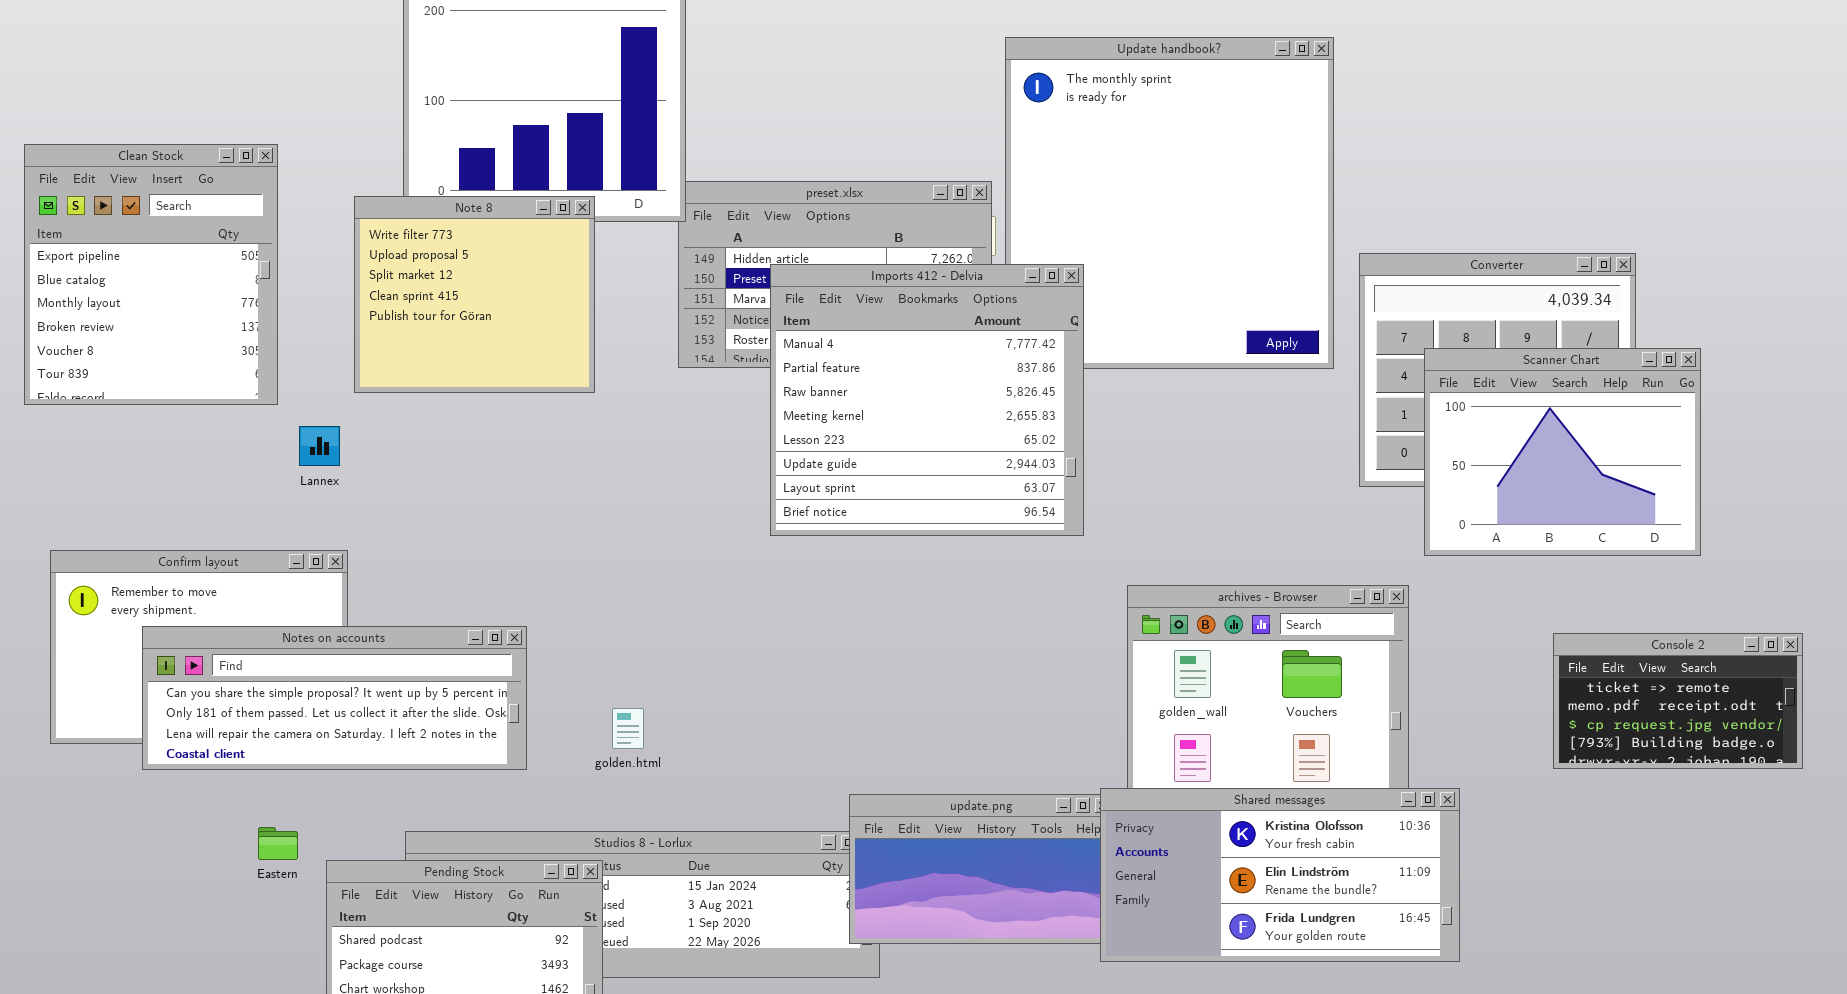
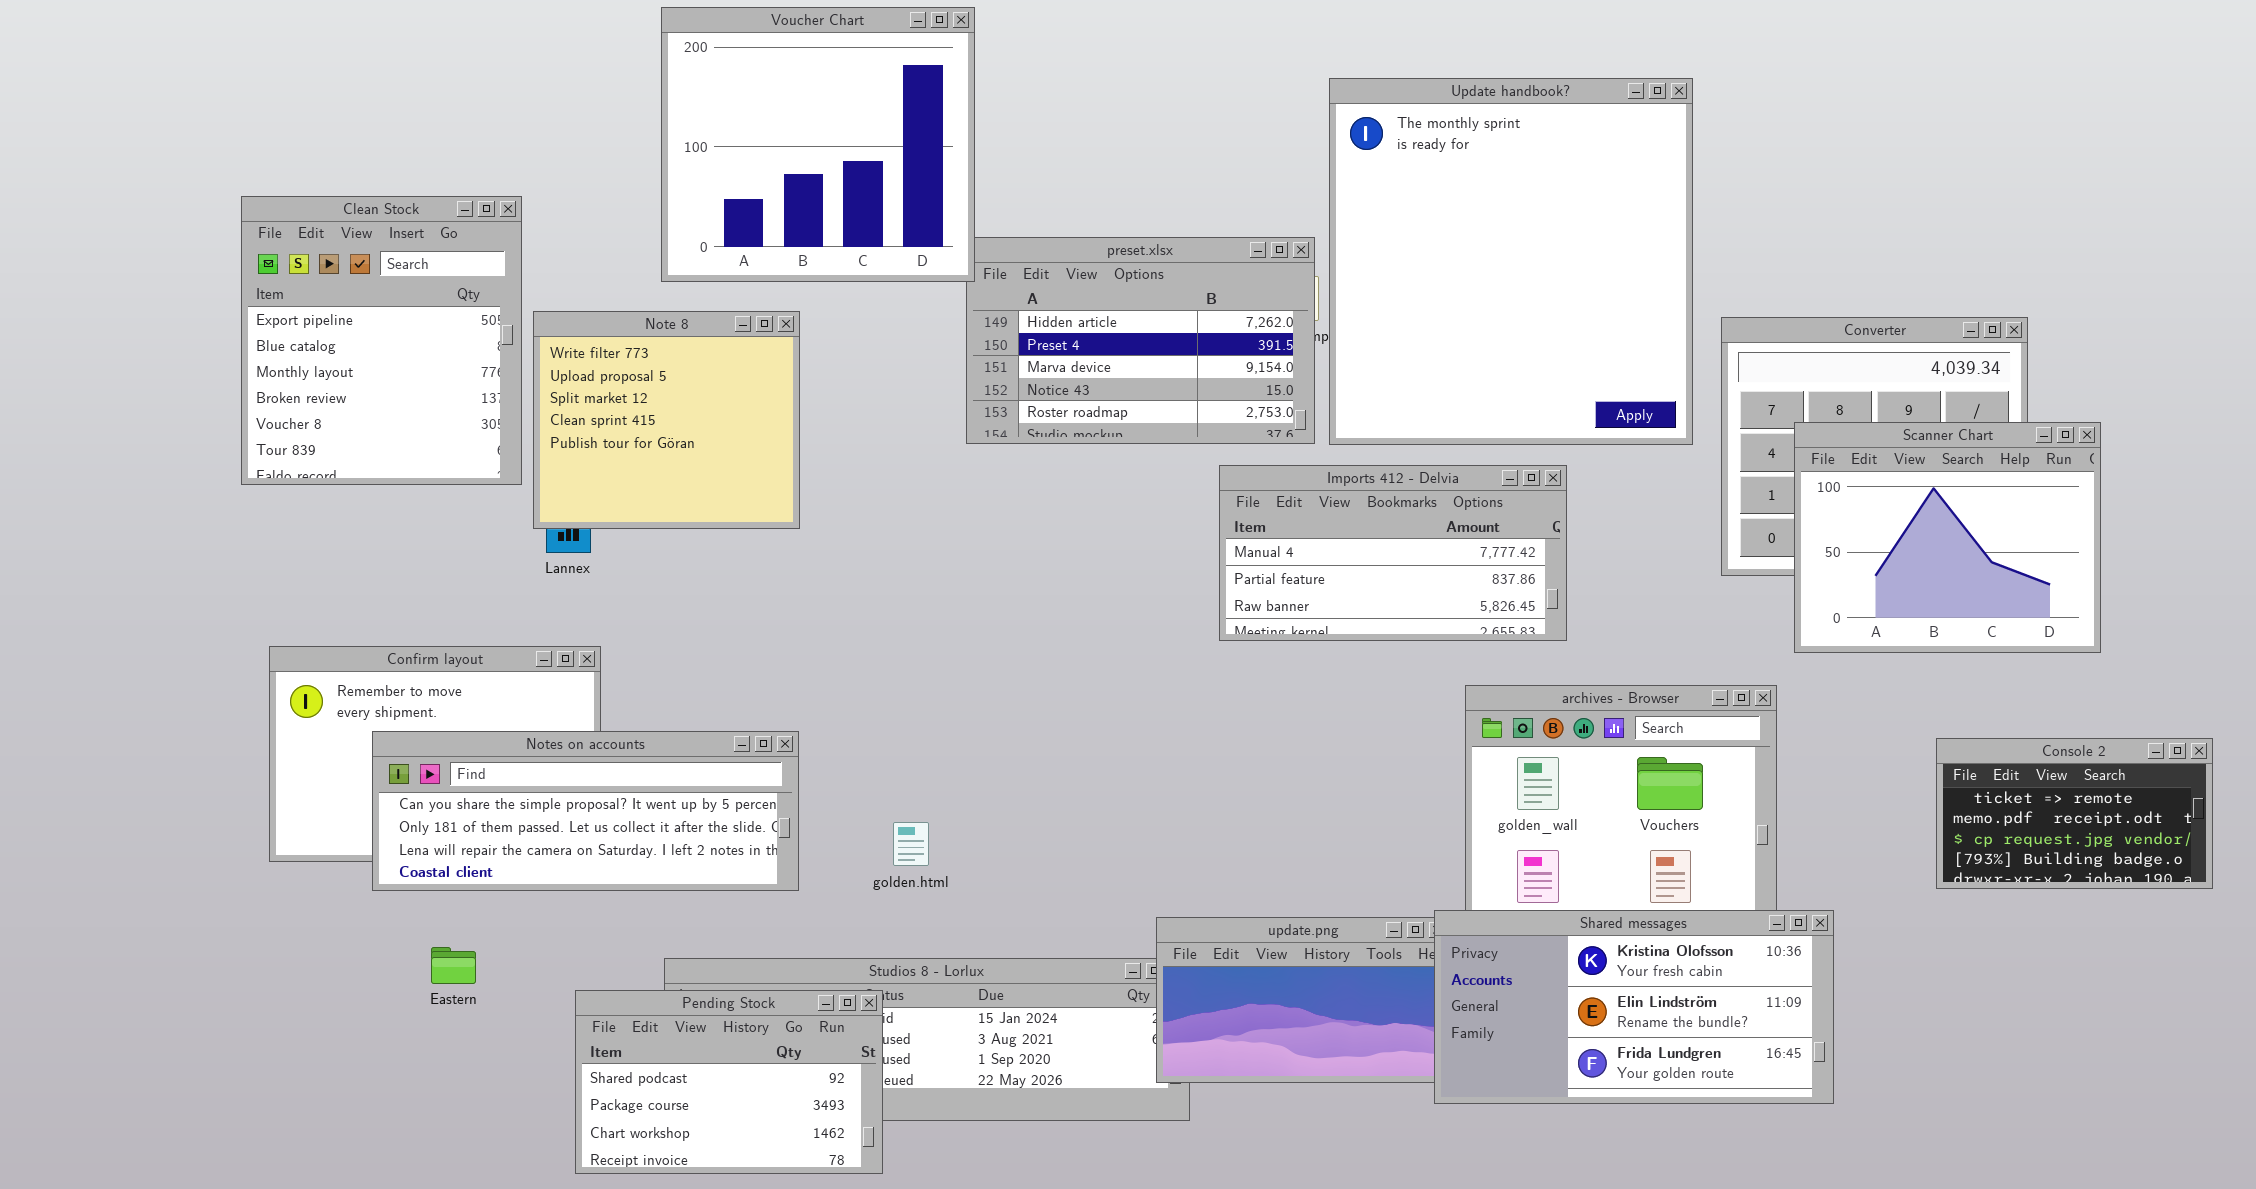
Note 8: [354,196,595,393] -> [533,311,800,529], moved
Imports 412 - Delvia: [770,264,1084,536] -> [1219,465,1567,641], moved, resized
Eastern: [258,827,298,860] -> [431,947,476,984], moved

